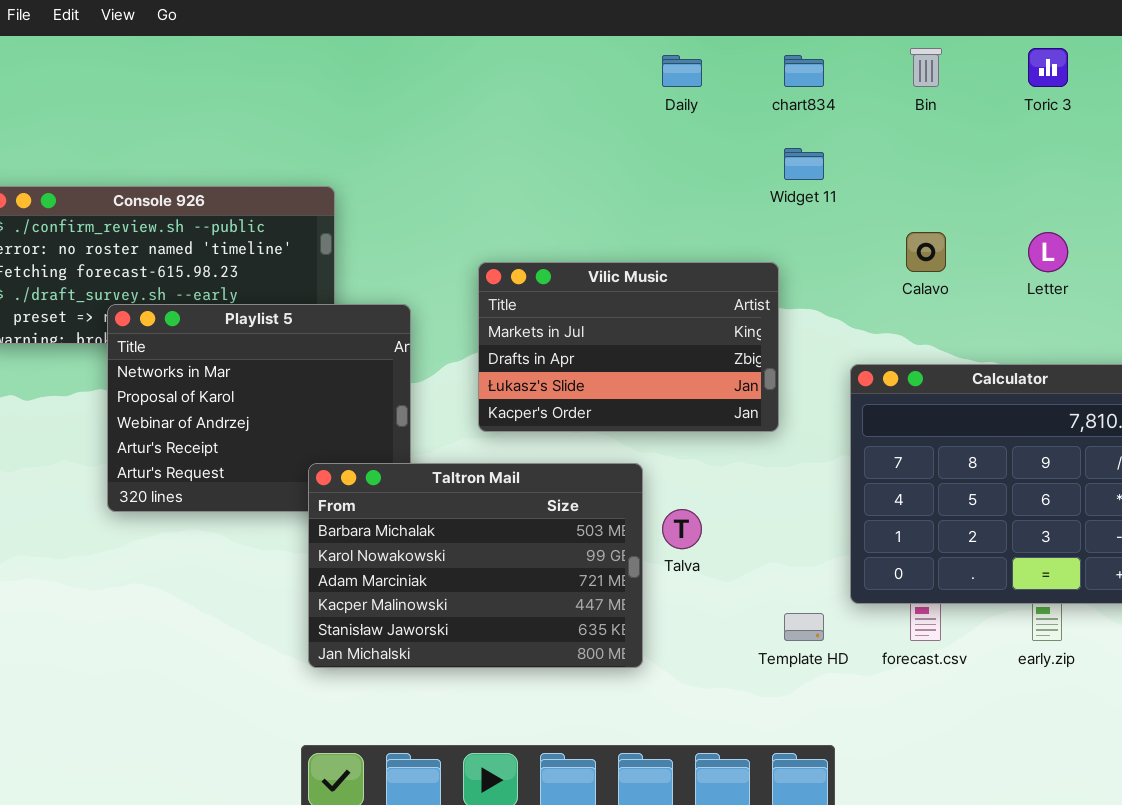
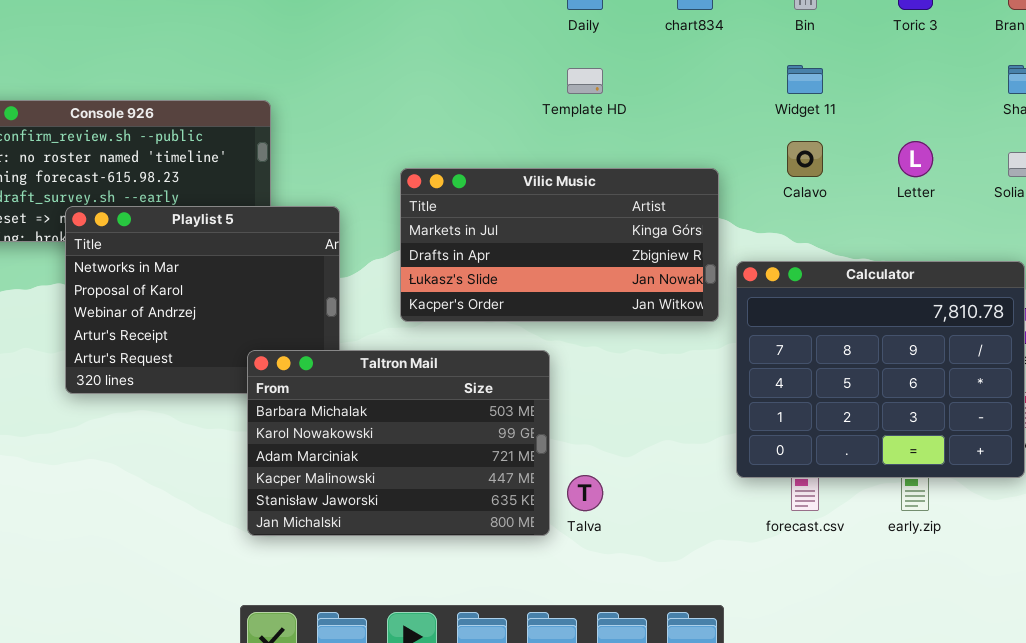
Widget 11: [784,148,824,180] -> [787,65,823,94], moved
Vilic Music: [478,262,779,432] -> [400,168,719,322], resized
Talva: [662,509,702,549] -> [567,475,603,511], moved
Template HD: [784,613,824,641] -> [567,68,603,94], moved

